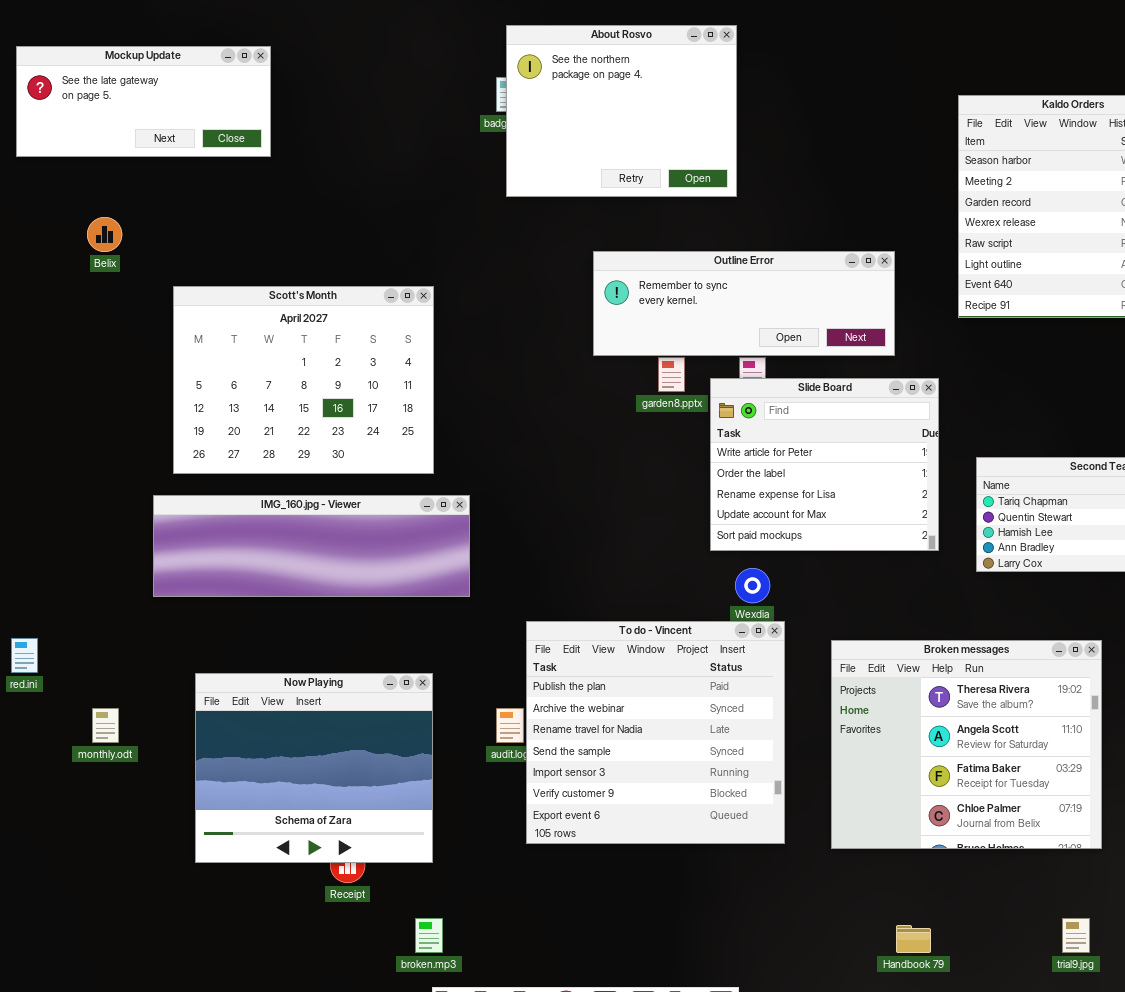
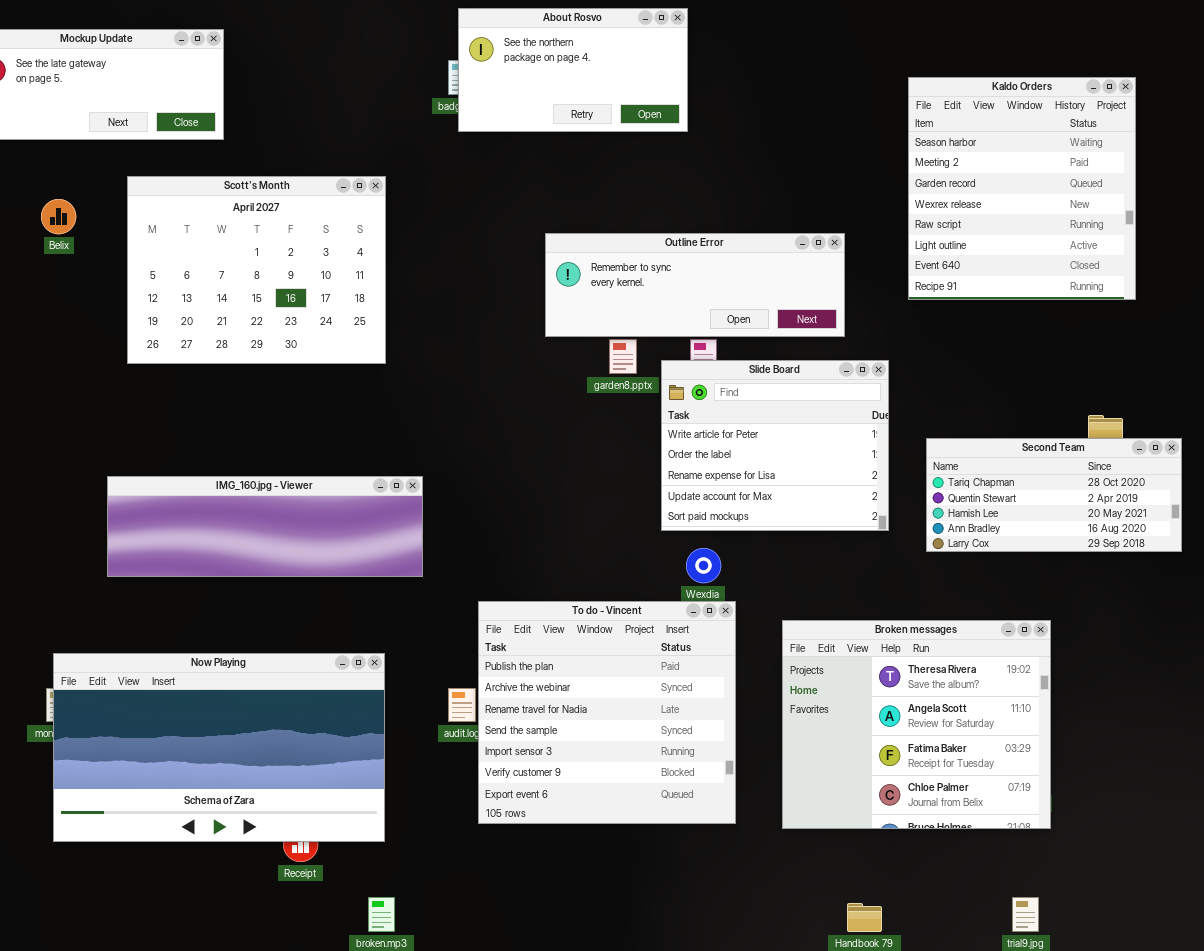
About Rosvo: [506,25,737,197] -> [458,8,688,132], resized
Scott's Month: [173,286,434,474] -> [127,176,386,364], moved
Now Playing: [195,673,433,863] -> [53,653,385,842], resized

